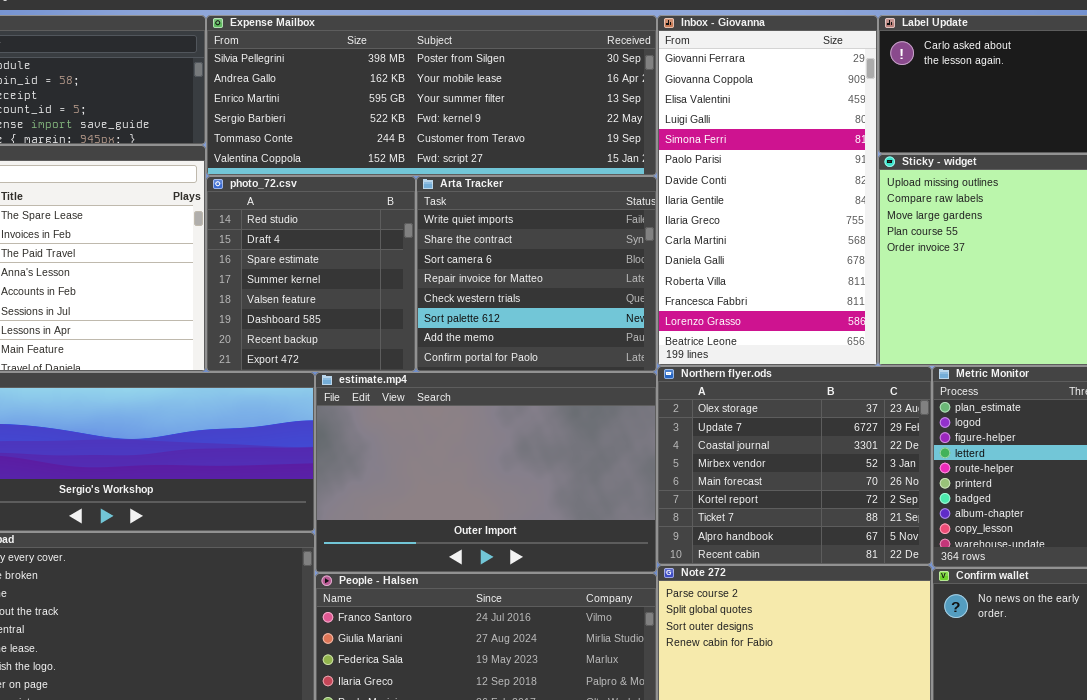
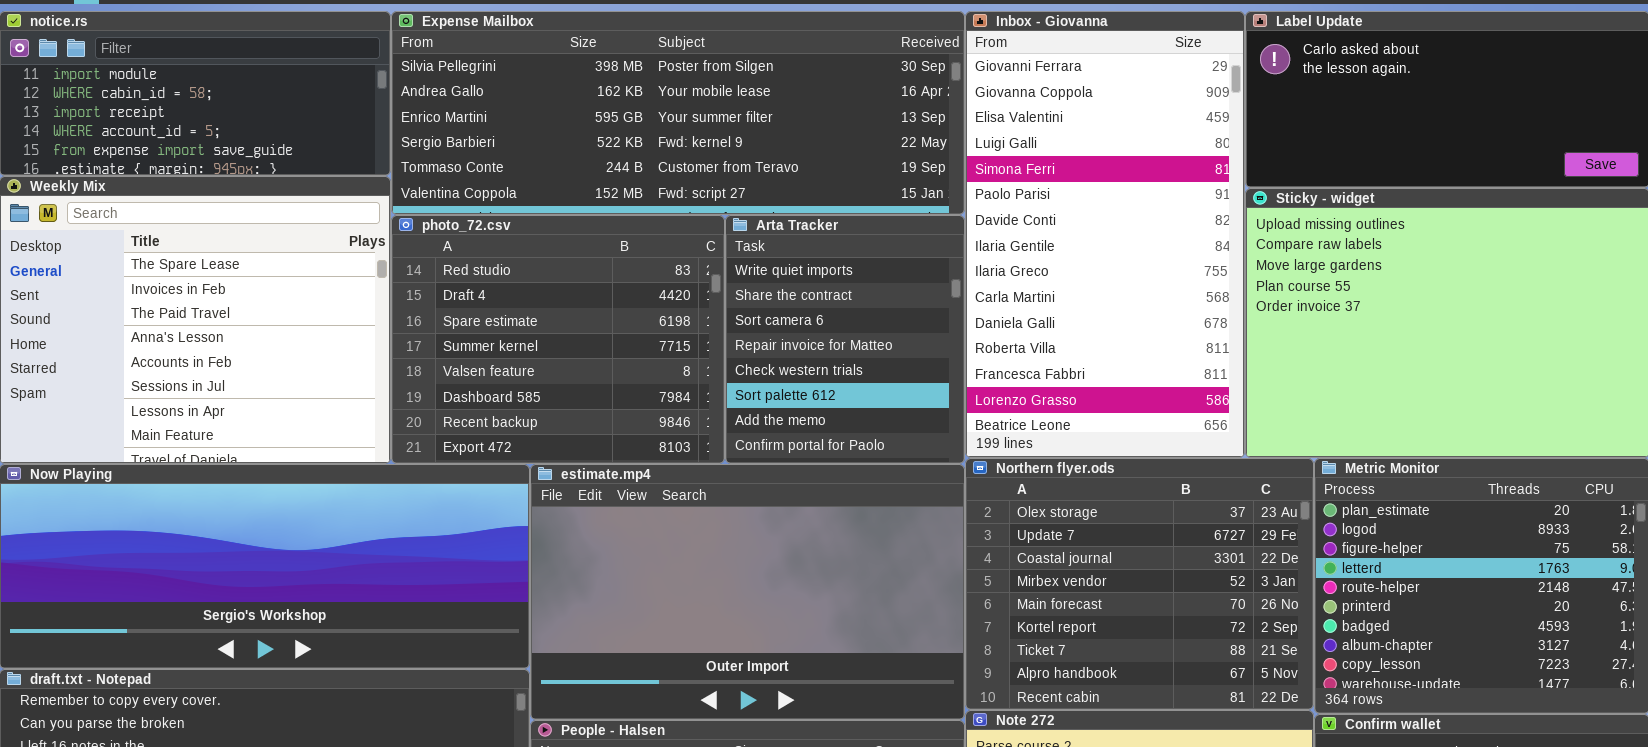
photo_72.csv: [206,176,416,372] -> [391,215,725,464], resized
Arta Tracker: [416,176,657,372] -> [725,215,965,464], resized

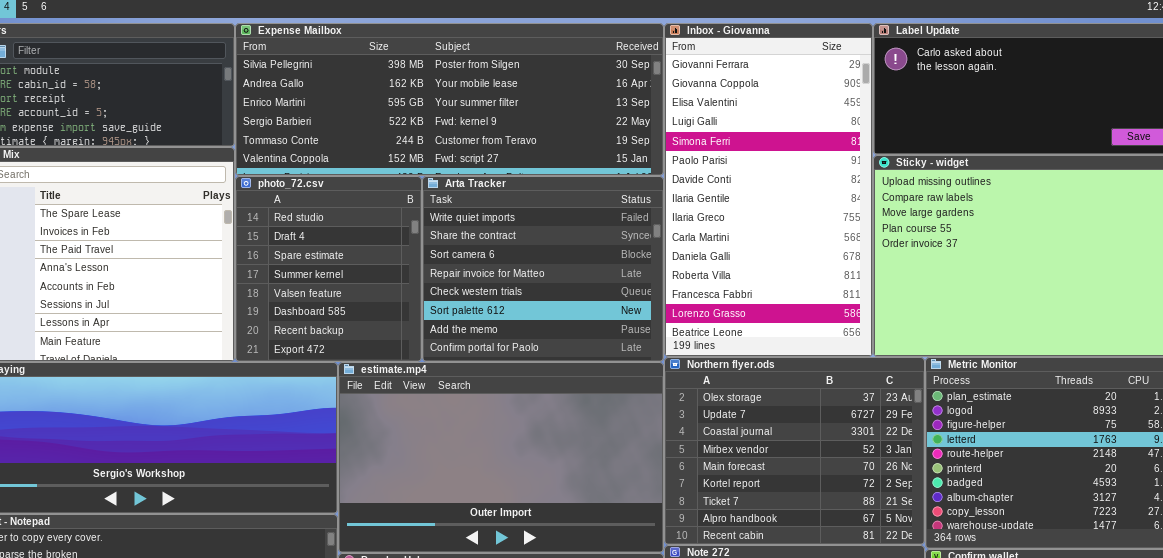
photo_72.csv: [391,215,725,464] -> [235,176,422,362], resized
Arta Tracker: [725,215,965,464] -> [422,176,664,362], resized

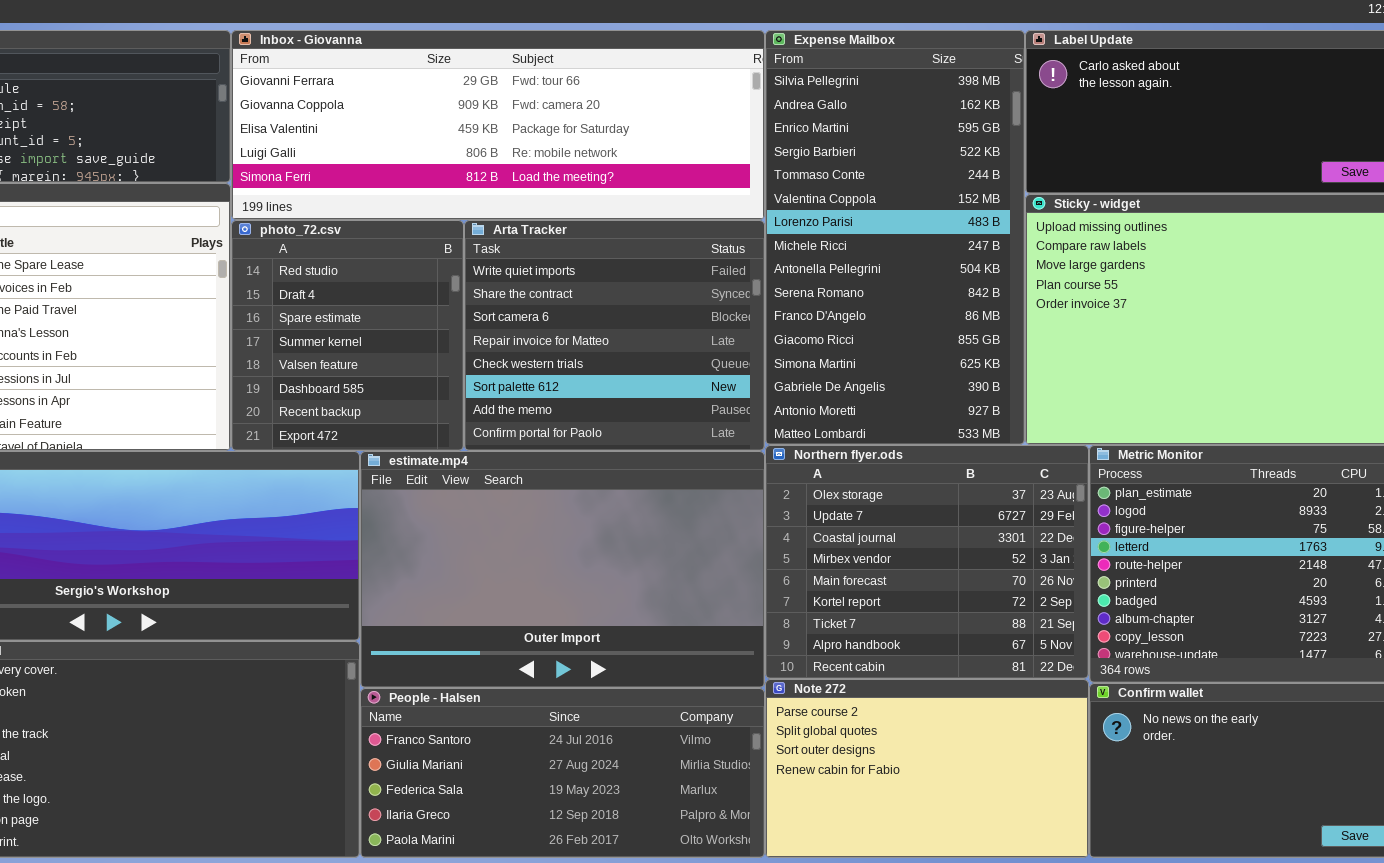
Expense Mailbox: [235,23,664,176] -> [765,30,1025,445], moved, resized
Inbox - Giovanna: [664,23,873,357] -> [231,30,765,220], moved, resized

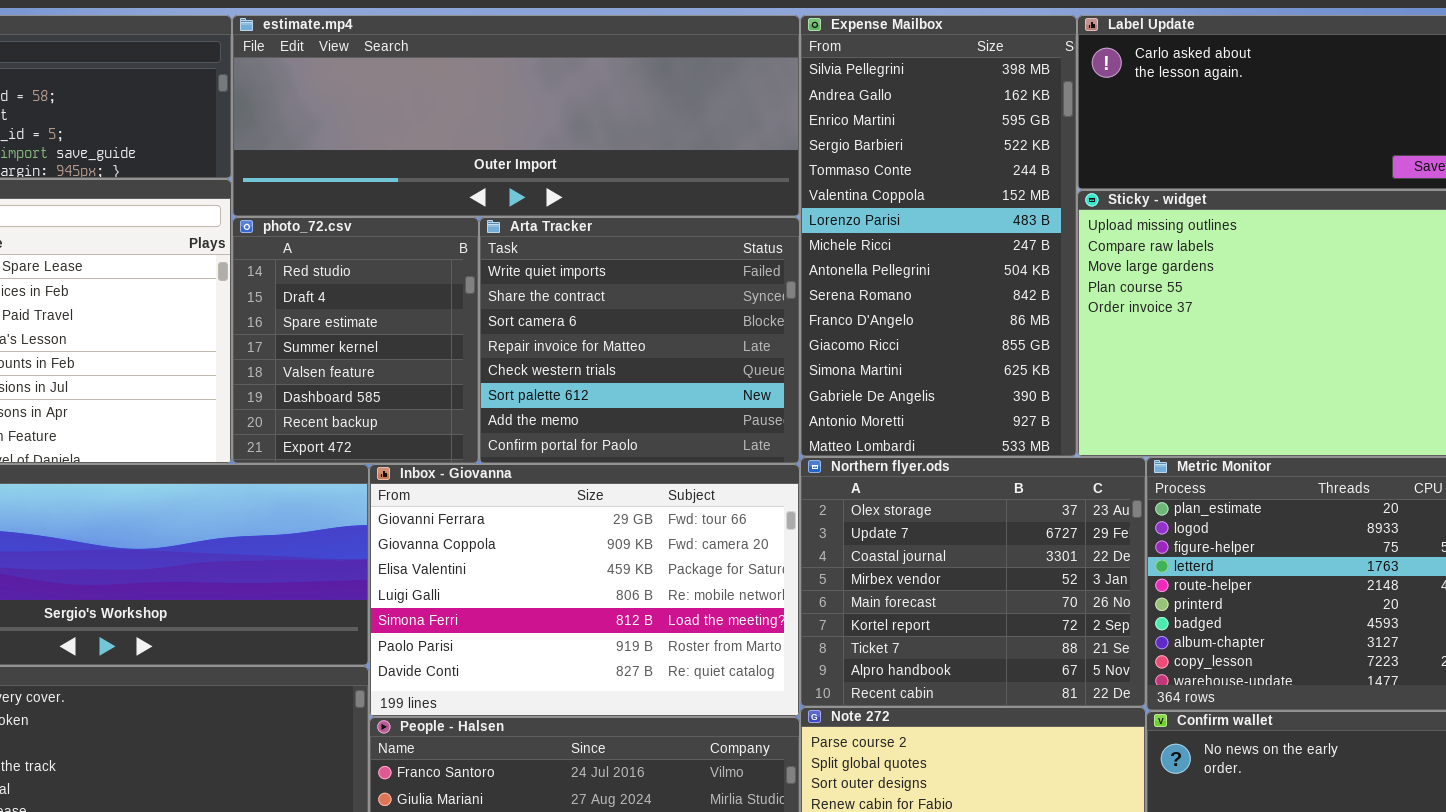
Inbox - Giovanna: [231,30,765,220] -> [369,464,800,717], moved, resized
estimate.mp4: [360,451,765,688] -> [232,15,800,217], moved, resized

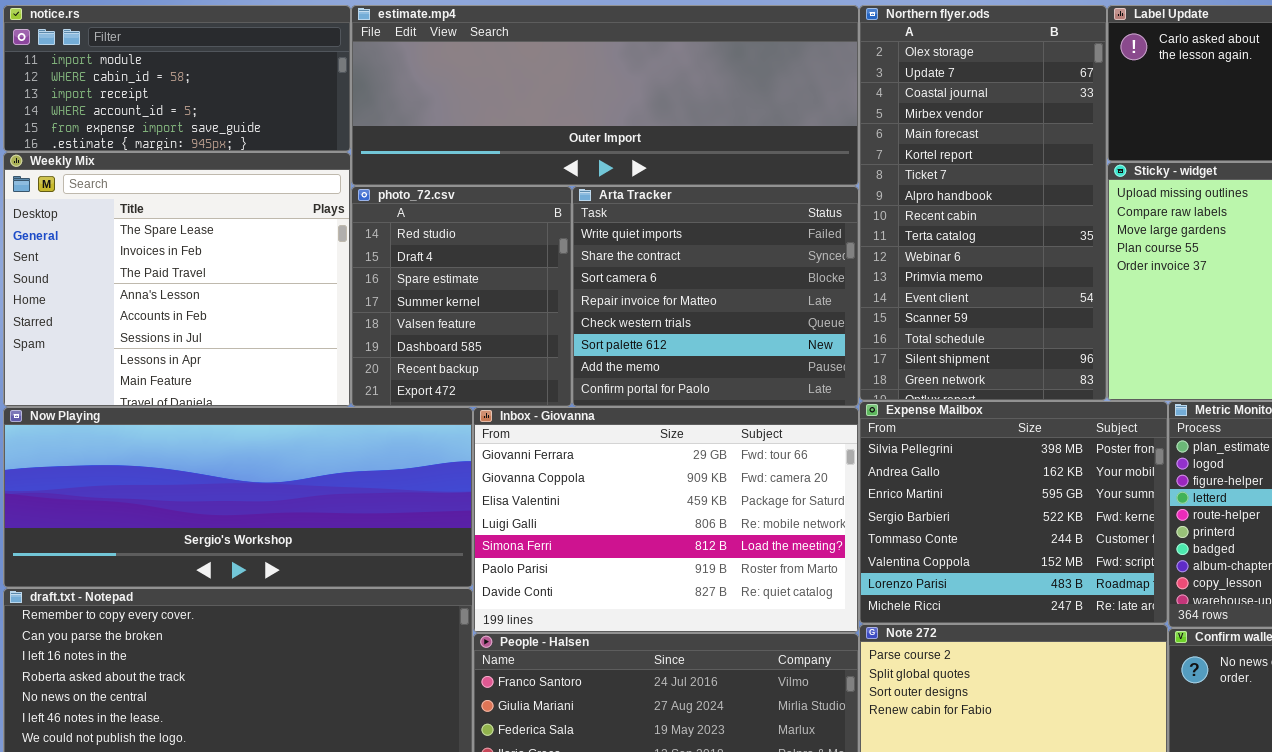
Expense Mailbox: [800,15,1077,457] -> [859,401,1168,624], moved, resized
Northern flyer.ods: [800,457,1146,707] -> [859,5,1107,401], moved, resized

